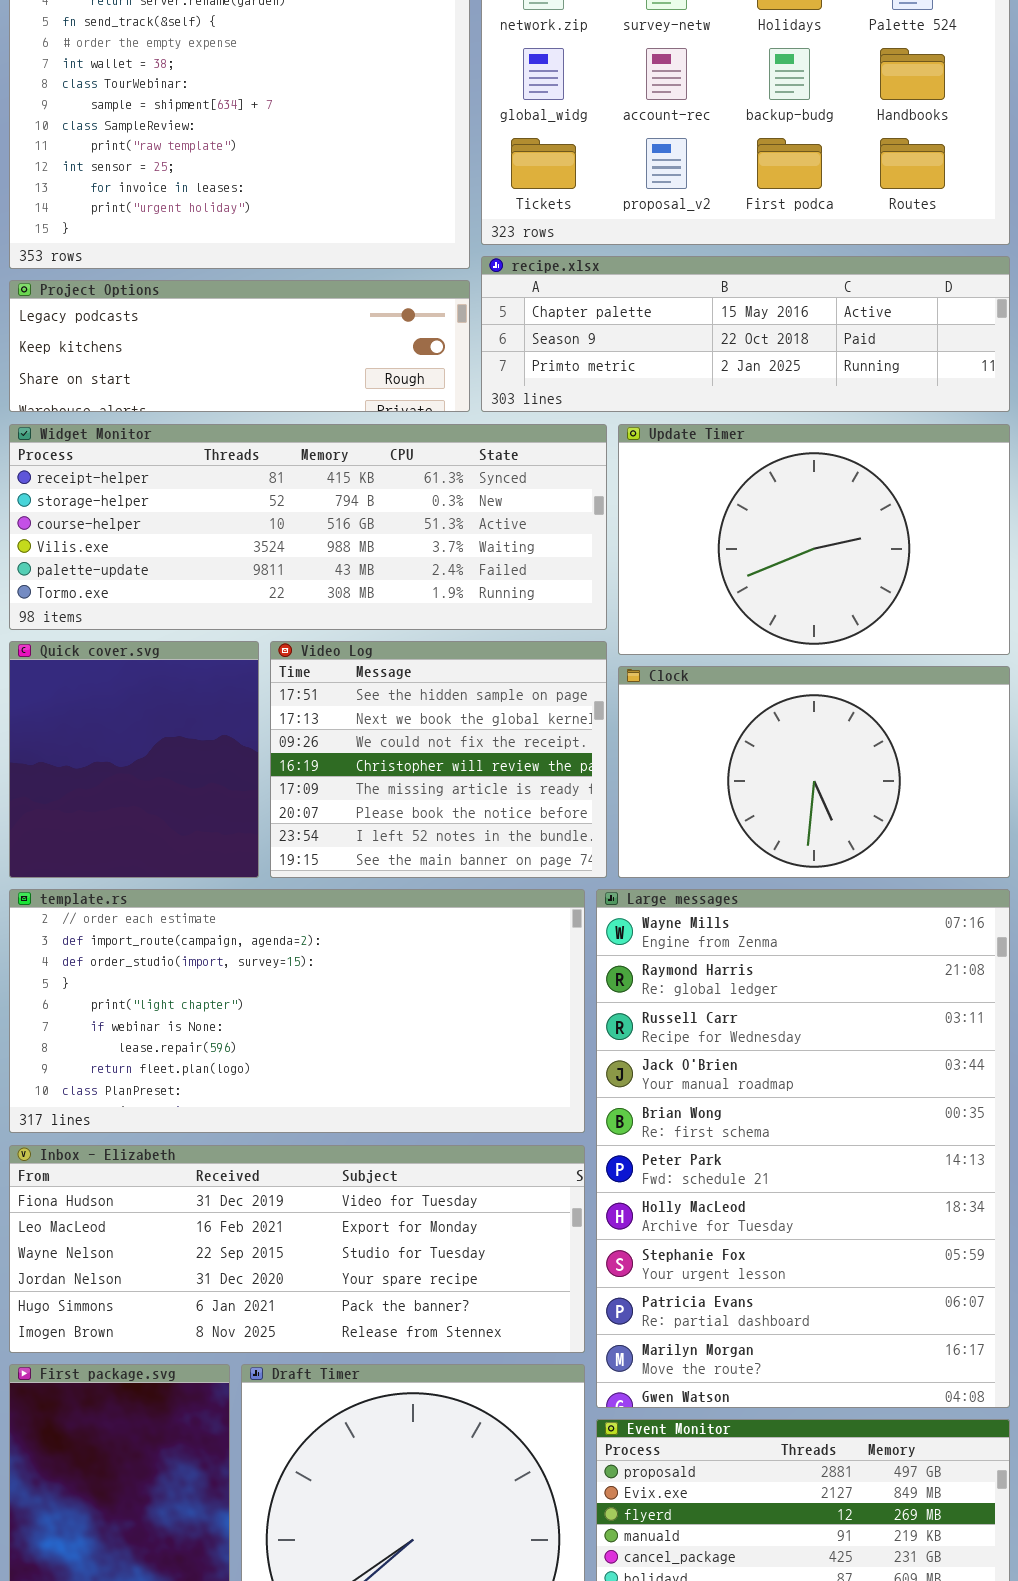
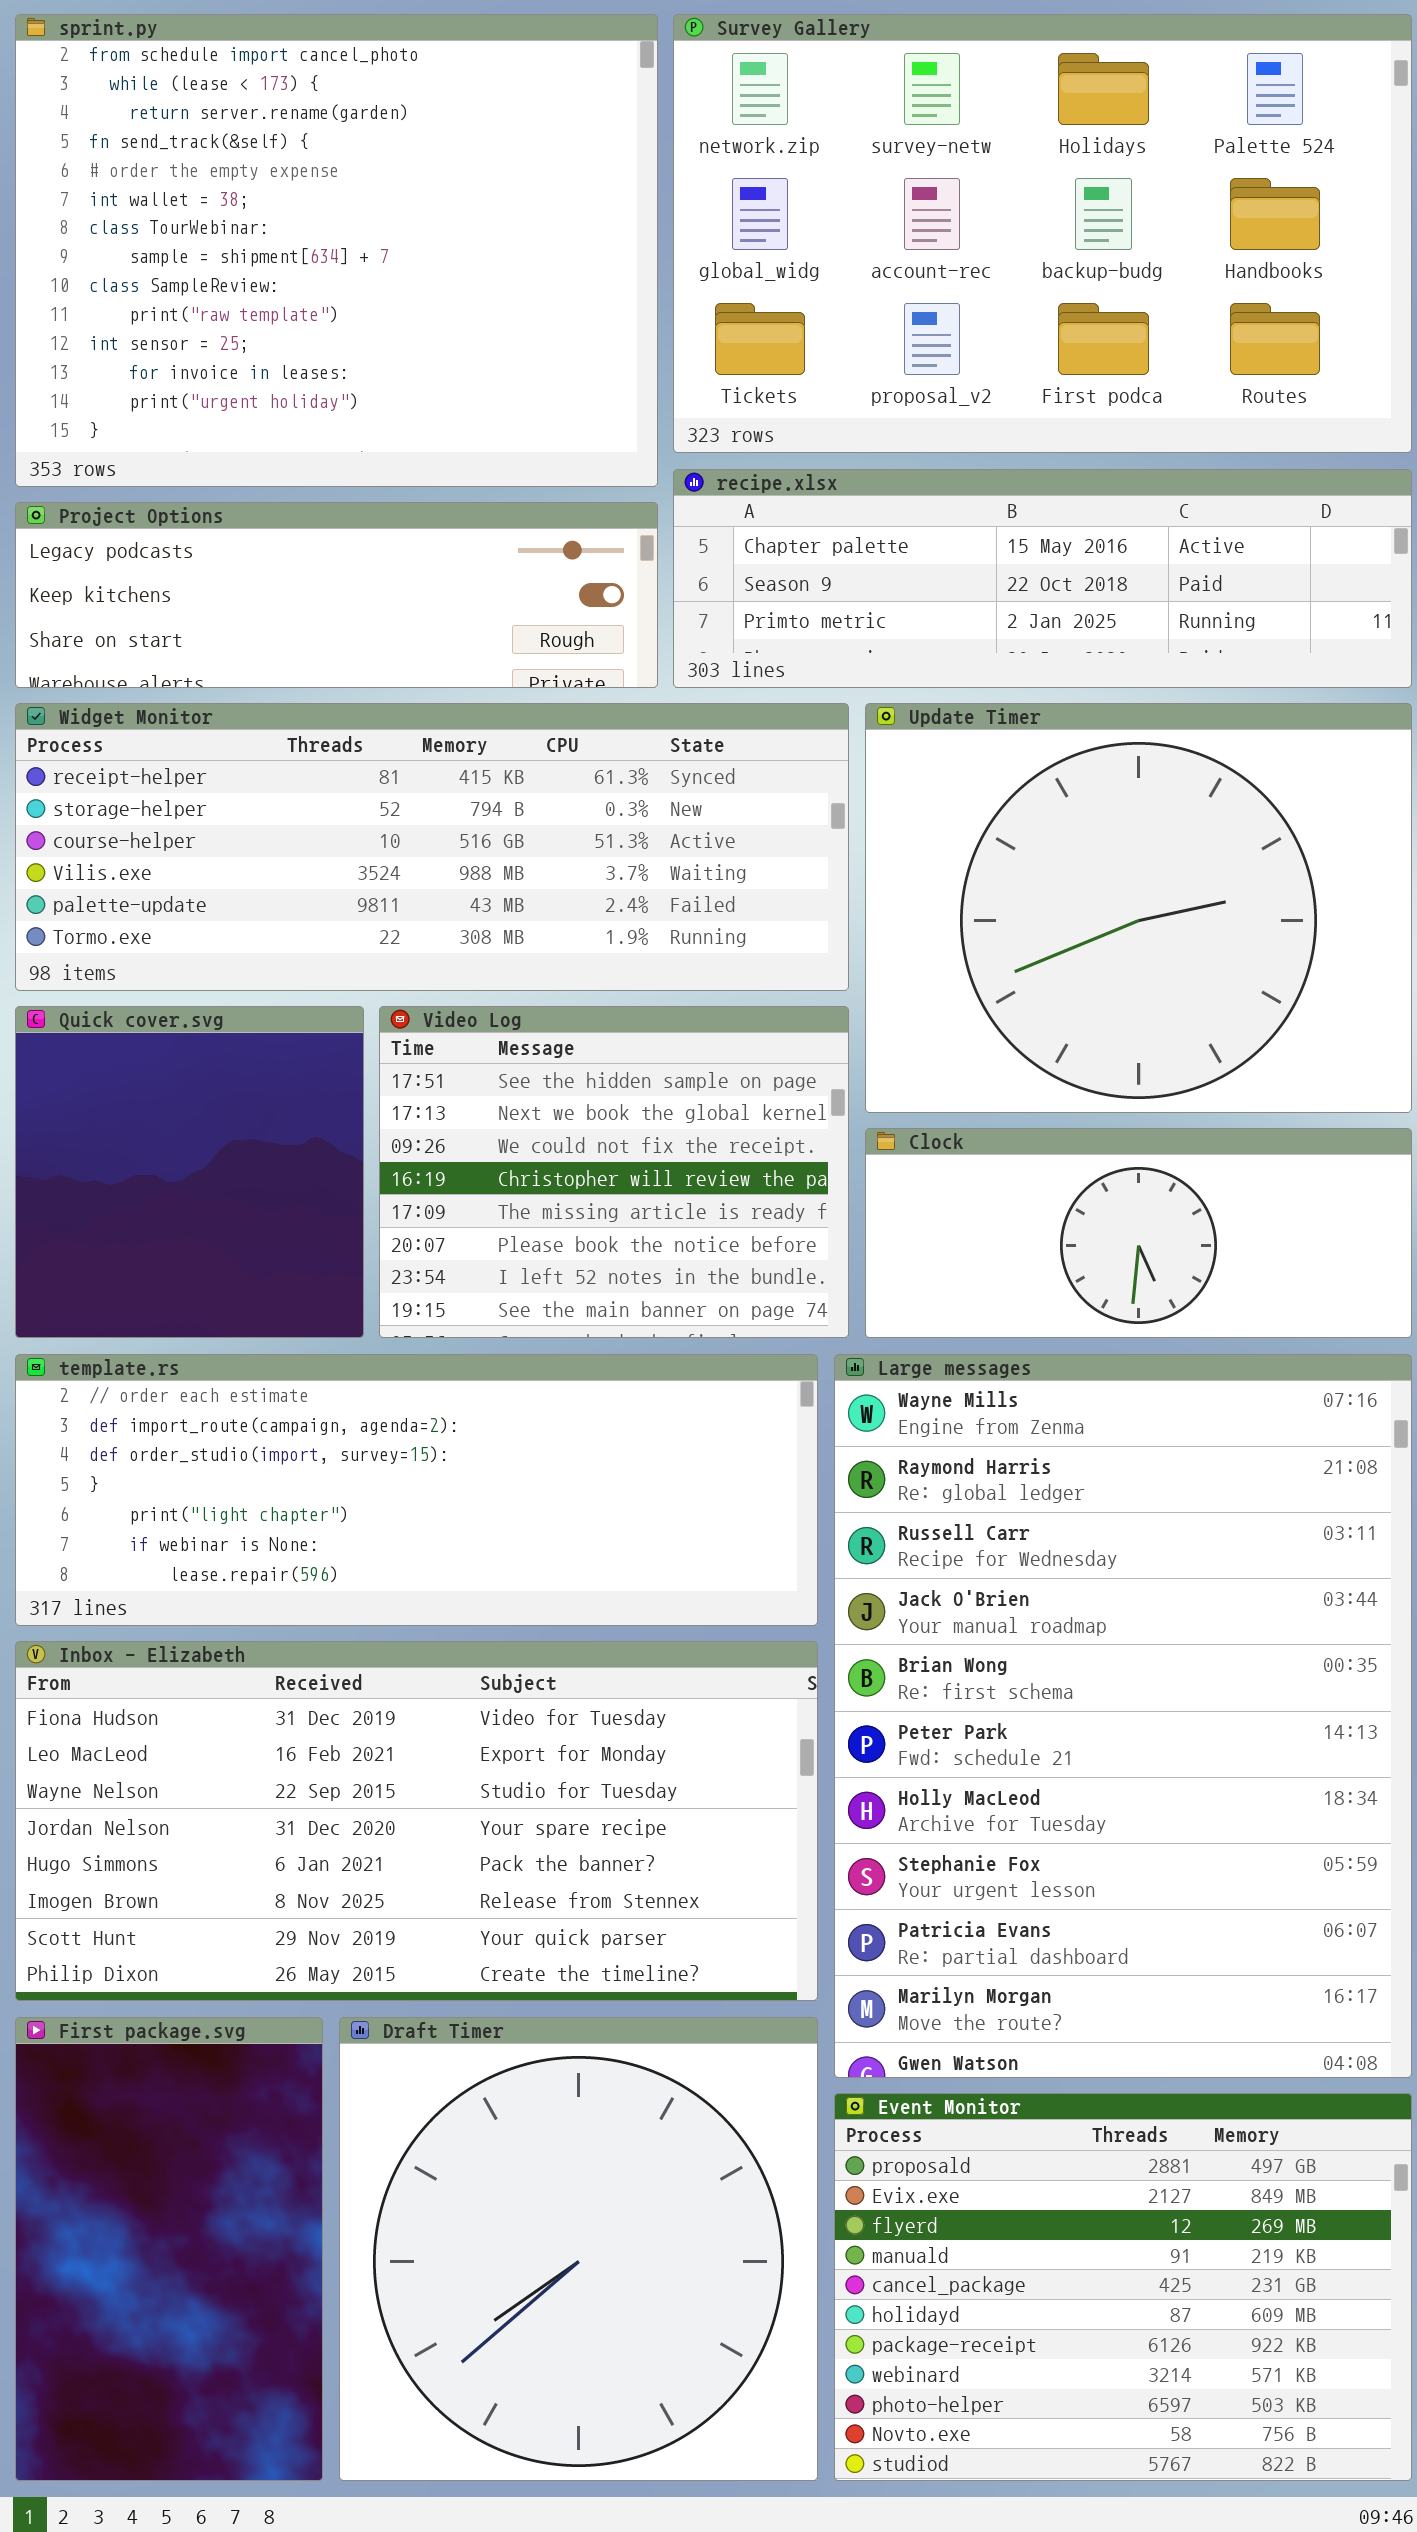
Update Timer: [618,424,1010,655] -> [865,703,1412,1113], resized
Clock: [618,666,1010,878] -> [865,1128,1412,1338], resized
template.rs: [9,889,585,1133] -> [15,1354,818,1626], resized
Inbox - Elizabeth: [9,1145,585,1353] -> [15,1641,818,2001], resized

